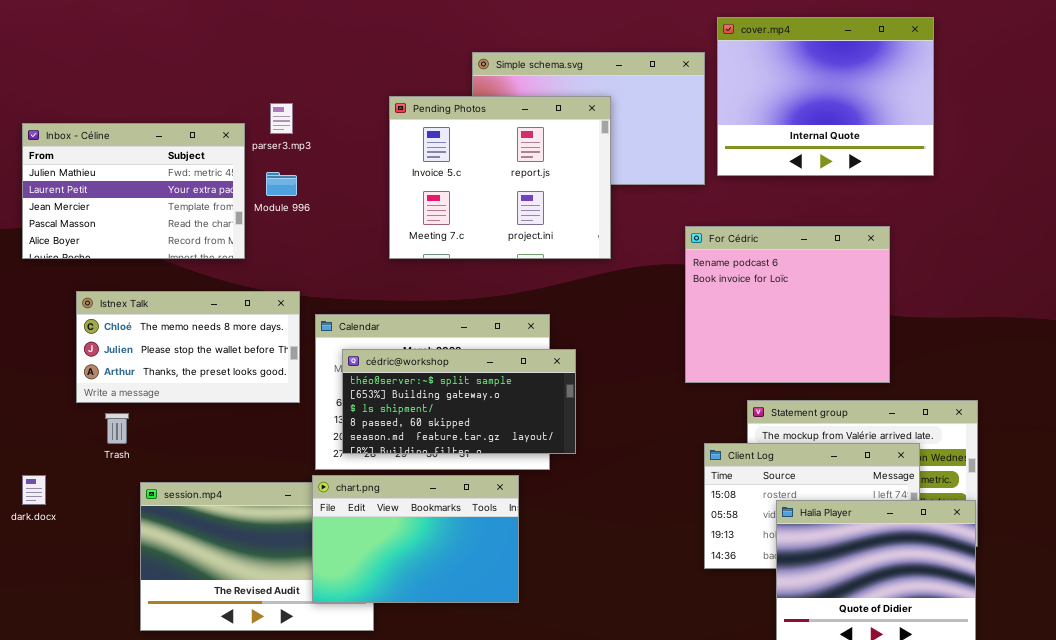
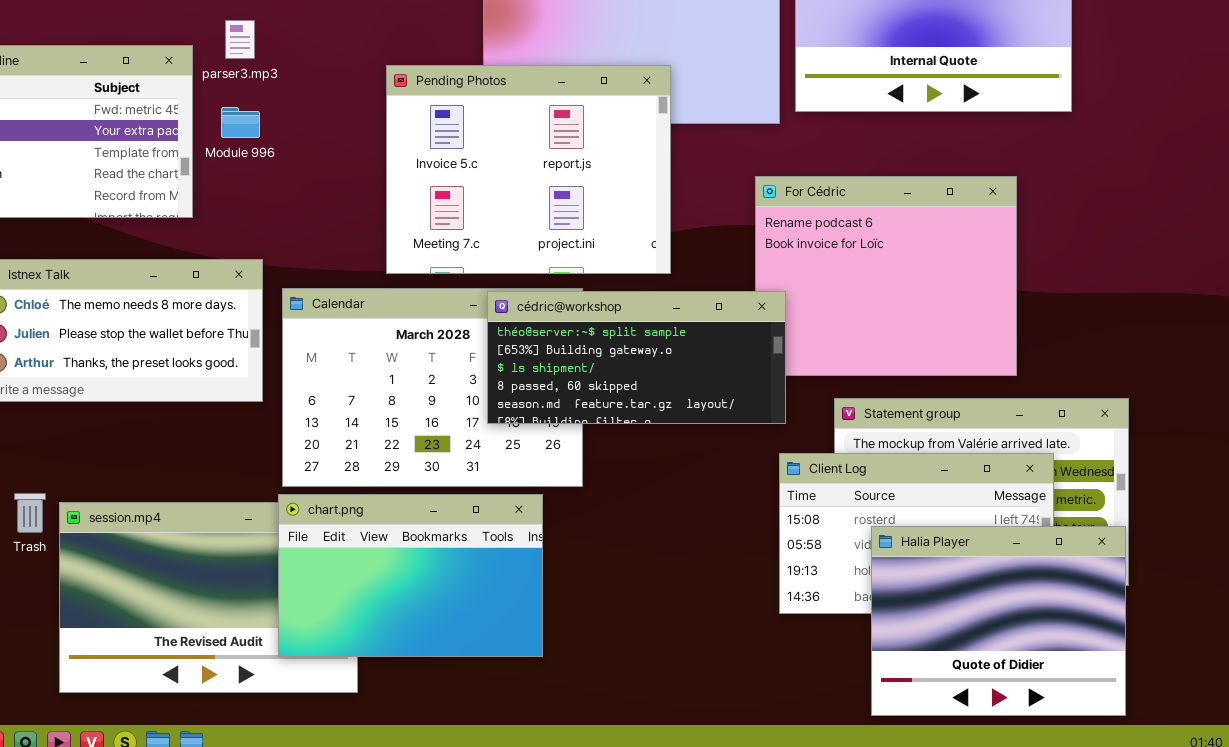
Pending Photos: [389,96,611,259] -> [386,65,671,274], moved
cédric@workshop: [342,349,576,454] -> [487,291,786,424], moved
Trash: [105,413,129,444] -> [14,493,46,533], moved

